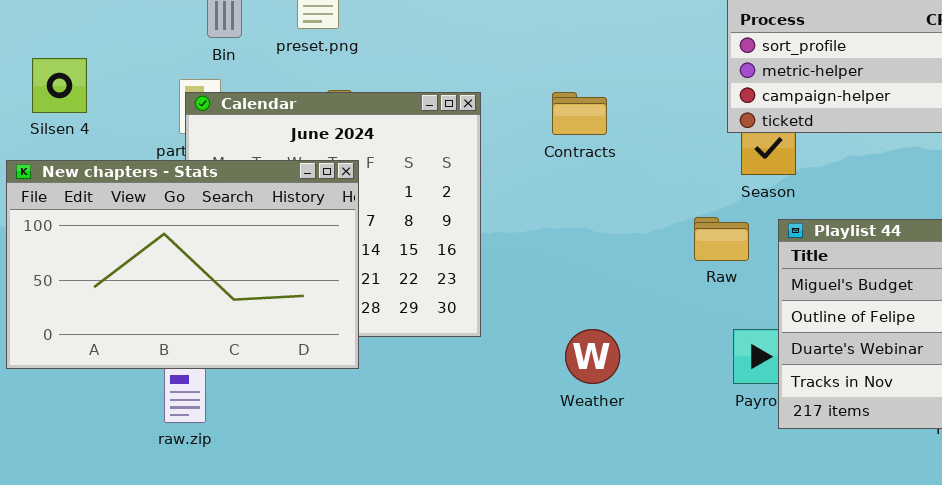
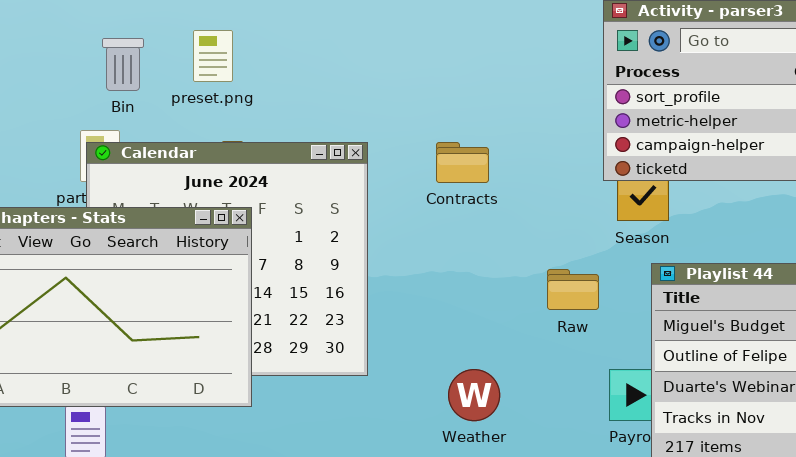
Raw: [694,217,749,261] -> [547,269,599,310], moved

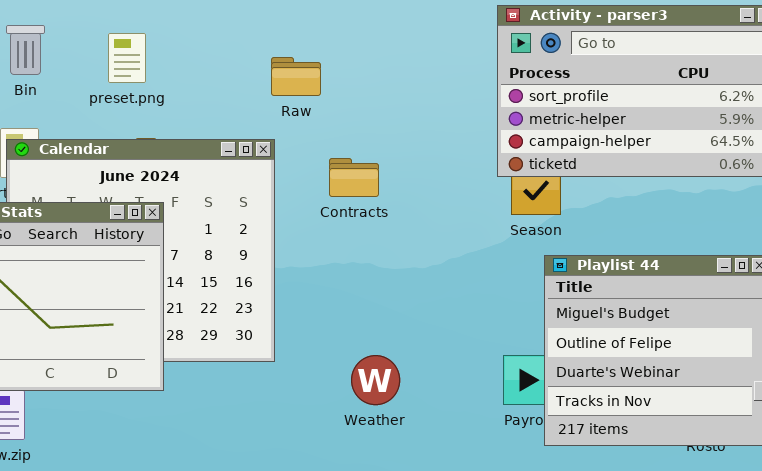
Bin: [102,38,144,91] -> [6,25,45,75], moved
Contracts: [436,142,489,183] -> [329,158,379,197], moved
Raw: [547,269,599,310] -> [271,57,321,96], moved

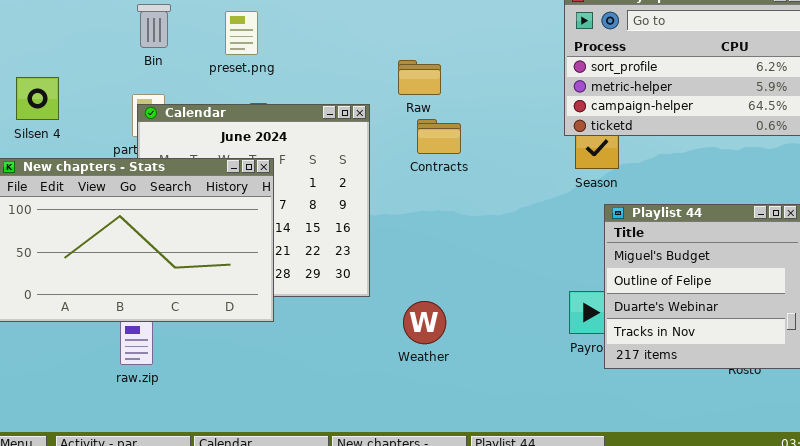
Raw: [271,57,321,96] -> [398,60,441,95], moved
Weather: [351,355,400,405] -> [403,301,446,344], moved

